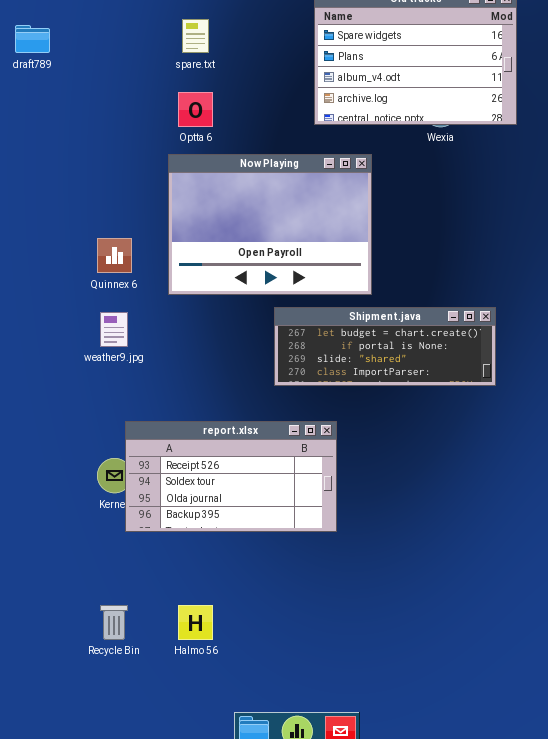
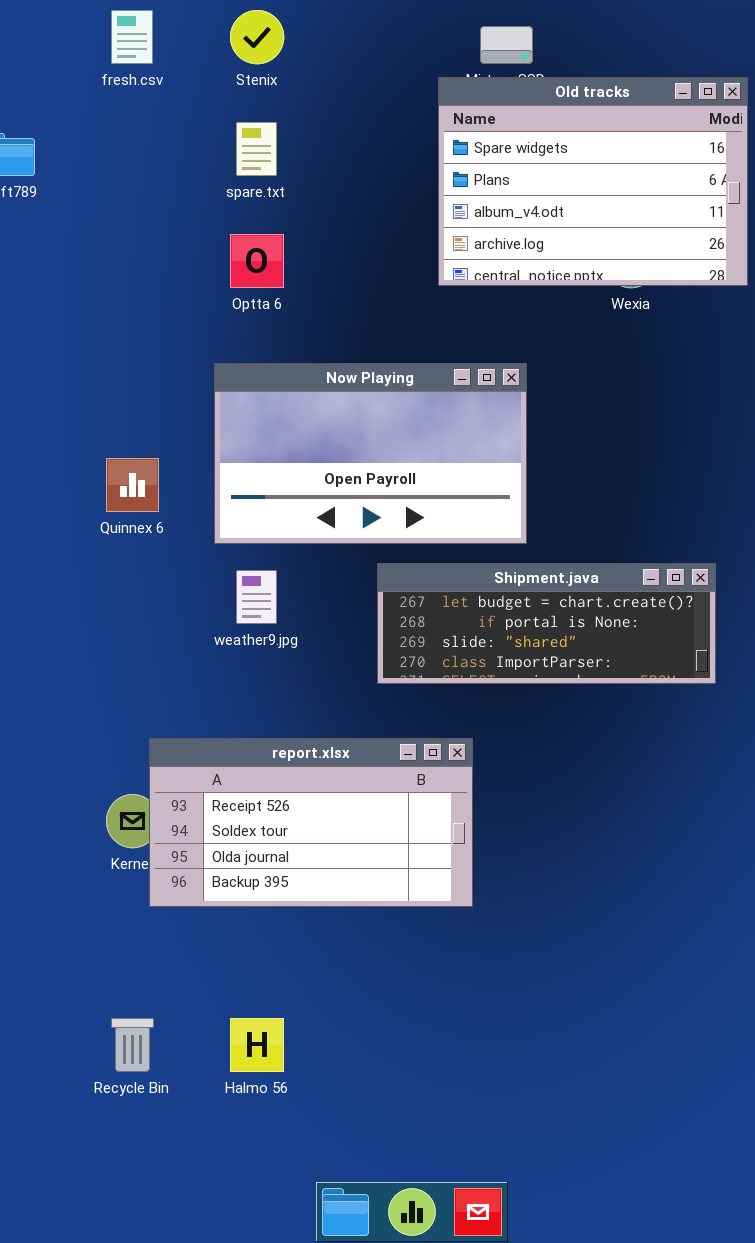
Now Playing: [168,154,372,295] -> [214,363,527,544], resized
weather9.jpg: [100,312,128,347] -> [236,570,277,624], moved

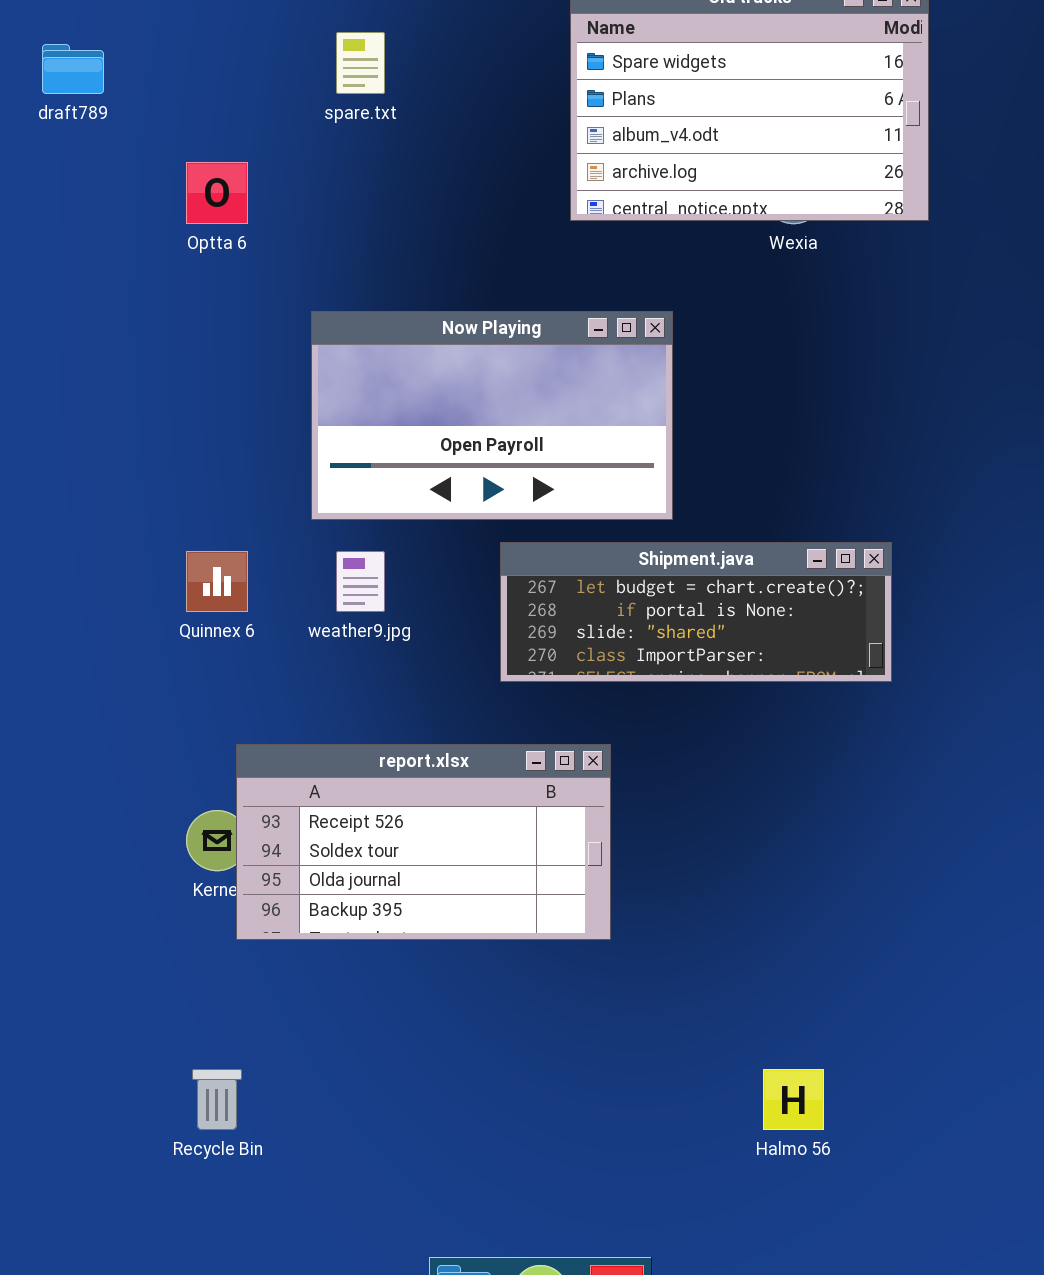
Optta 6: [230,234,284,288] -> [186,162,248,224], moved
Quinnex 6: [106,458,159,512] -> [186,551,248,612], moved
Halmo 56: [230,1018,284,1072] -> [763,1069,824,1130], moved

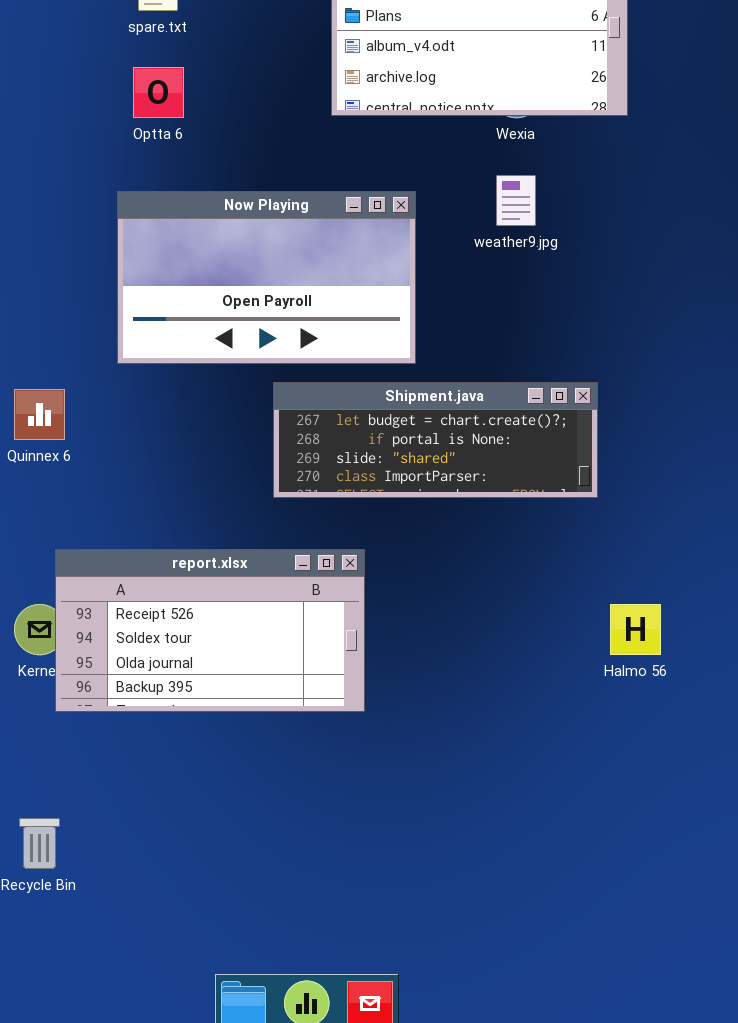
Optta 6: [186,162,248,224] -> [133,67,184,118], moved
weather9.jpg: [336,551,385,612] -> [496,175,536,226], moved
Halmo 56: [763,1069,824,1130] -> [610,604,661,655], moved

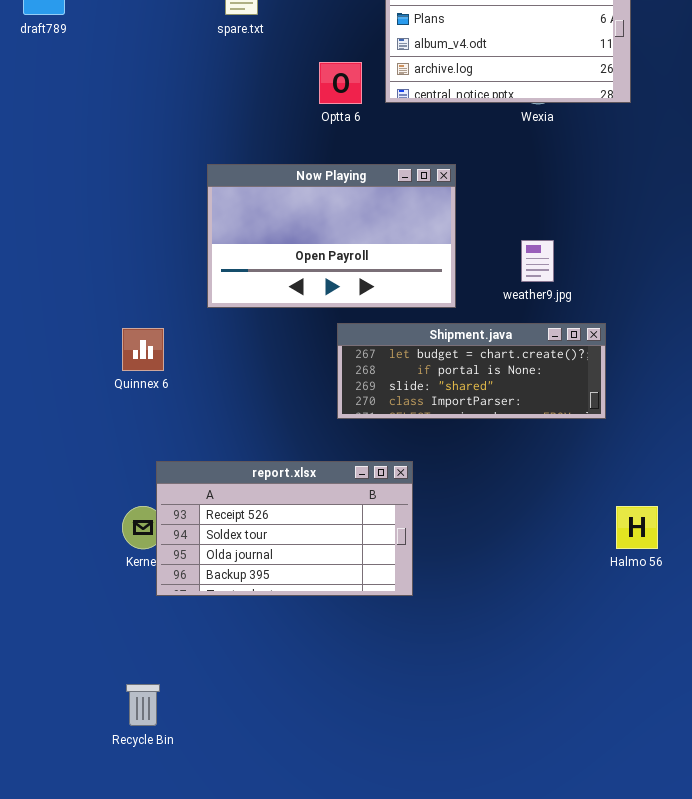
Optta 6: [133,67,184,118] -> [319,62,362,104], moved
weather9.jpg: [496,175,536,226] -> [521,240,554,282], moved

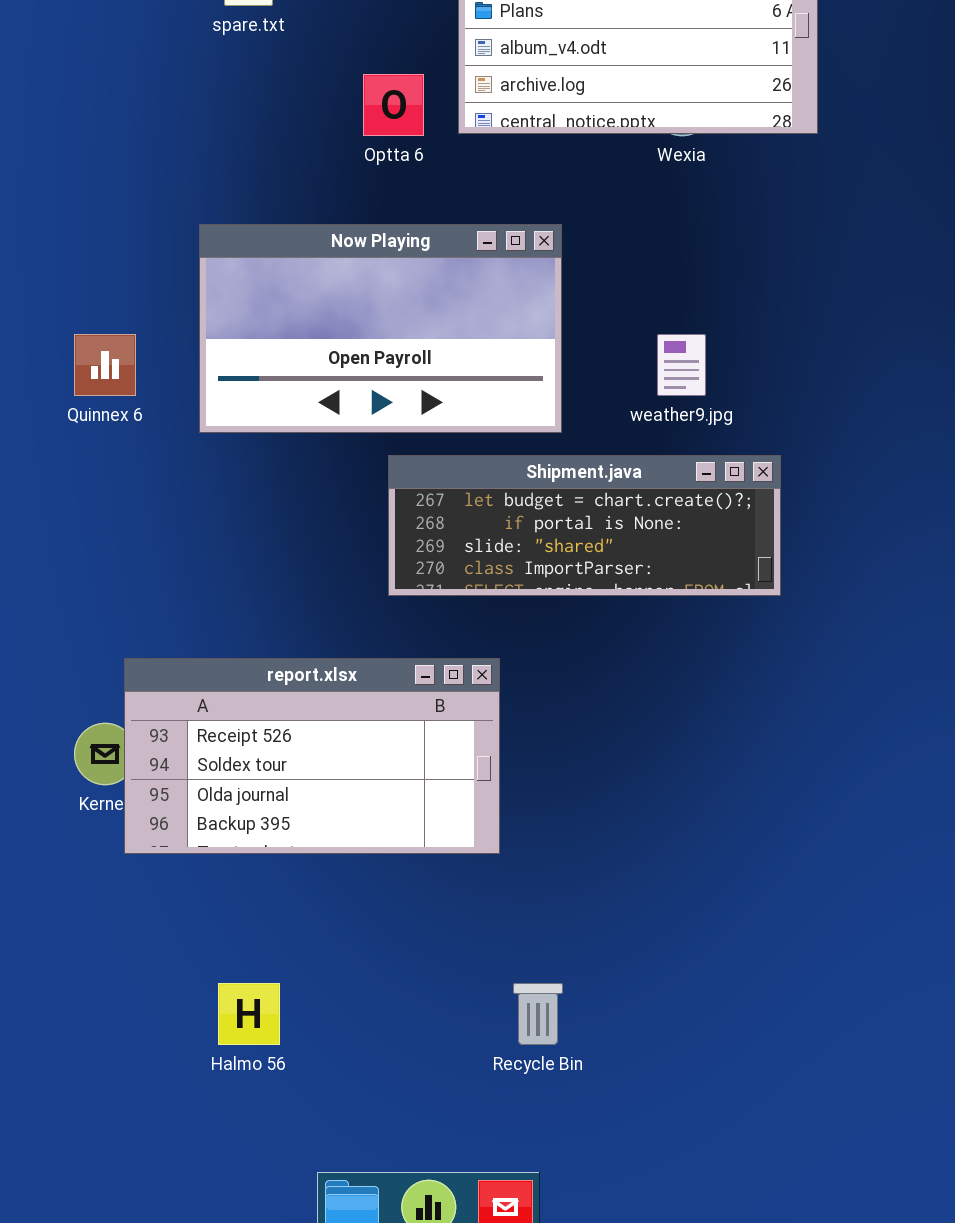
Quinnex 6: [122,328,164,371] -> [74,334,136,396], moved
Halmo 56: [616,506,658,549] -> [218,983,280,1045], moved
Recycle Bin: [126,684,160,726] -> [513,983,563,1045], moved

